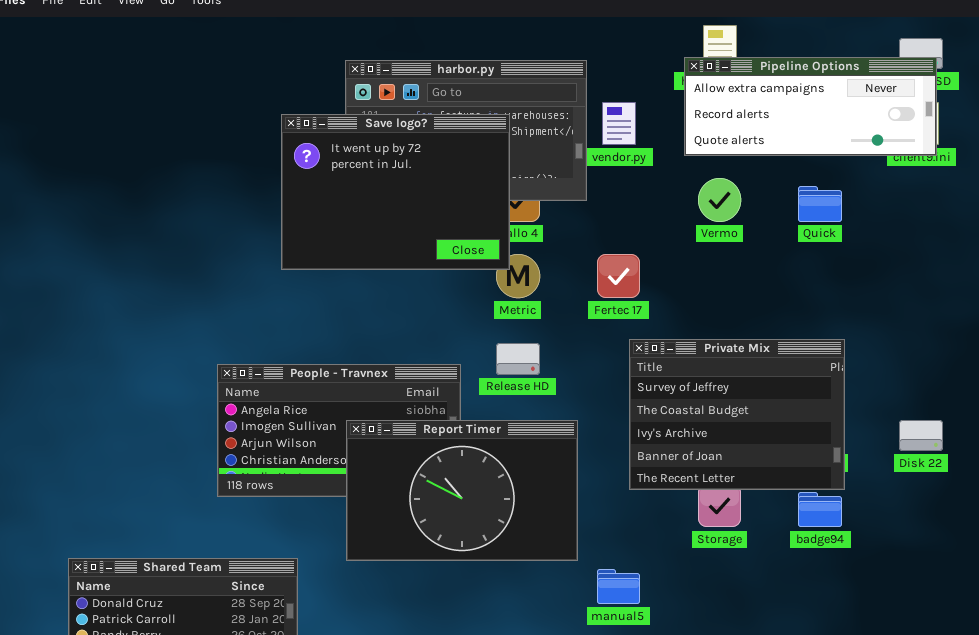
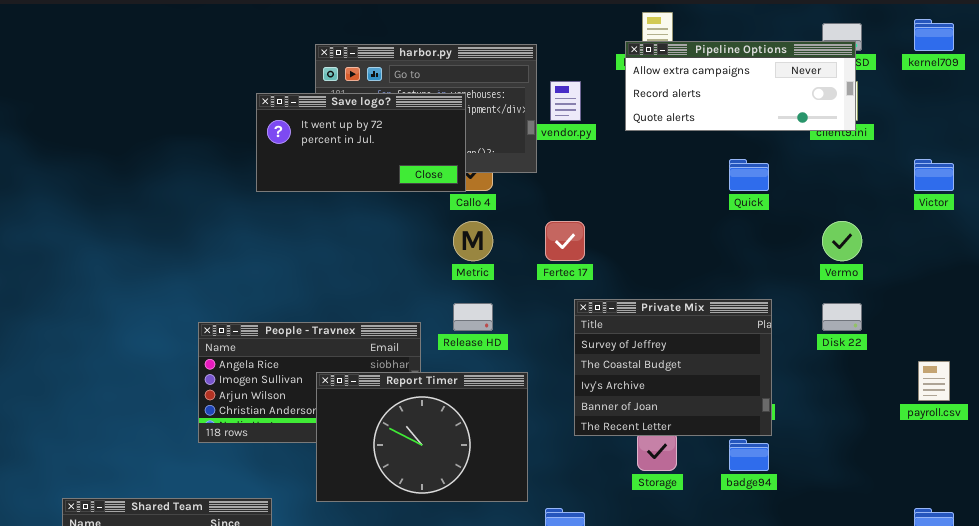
Save logo?: [281,114,510,270] -> [256,93,466,192], resized
Vermo: [698,178,741,222] -> [822,221,862,261], moved
Disk 22: [899,420,943,451] -> [822,303,862,331], moved

